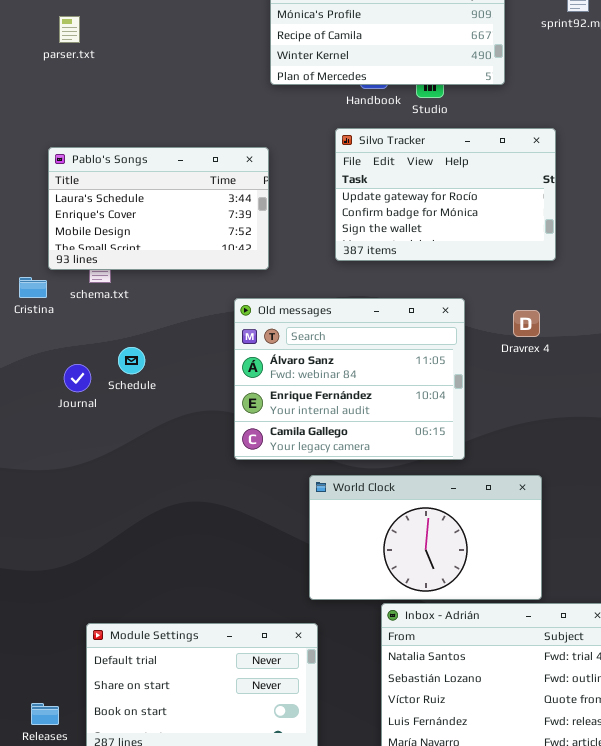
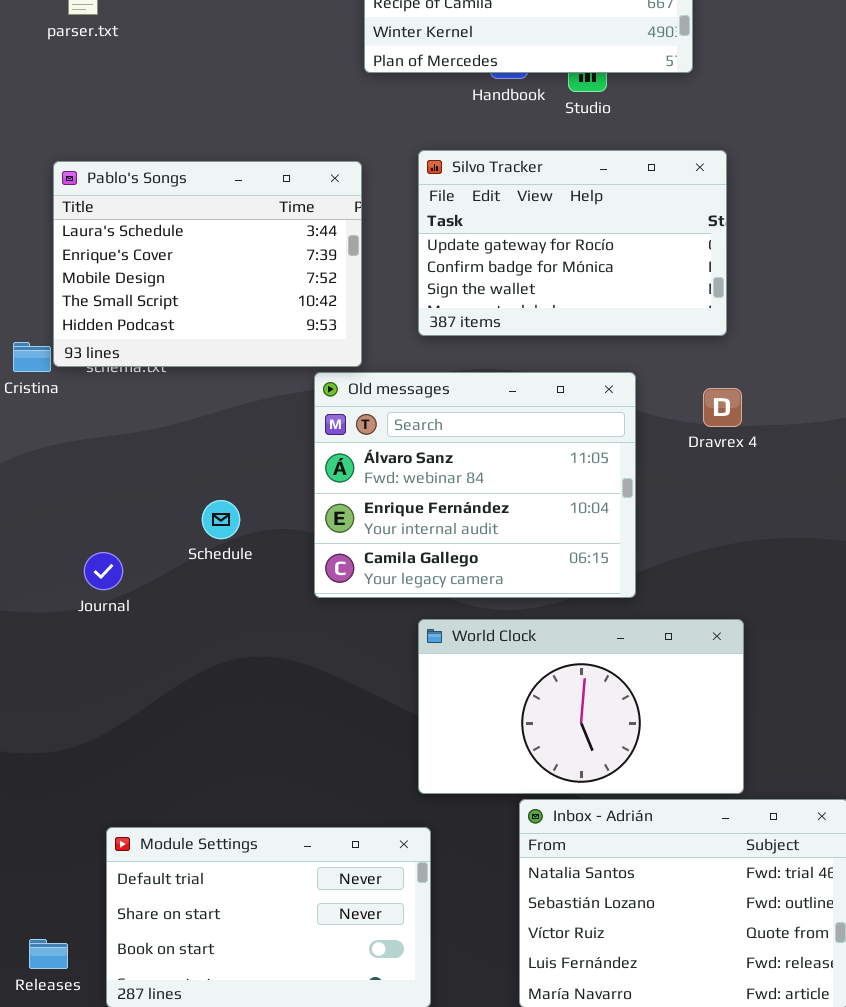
Silvo Tracker: [335,128,556,261] -> [418,150,727,336], moved
Pablo's Songs: [48,147,269,270] -> [53,161,362,367], resized
Schedule: [118,347,145,374] -> [202,500,240,539], moved
Journal: [64,364,91,392] -> [84,552,123,590], moved

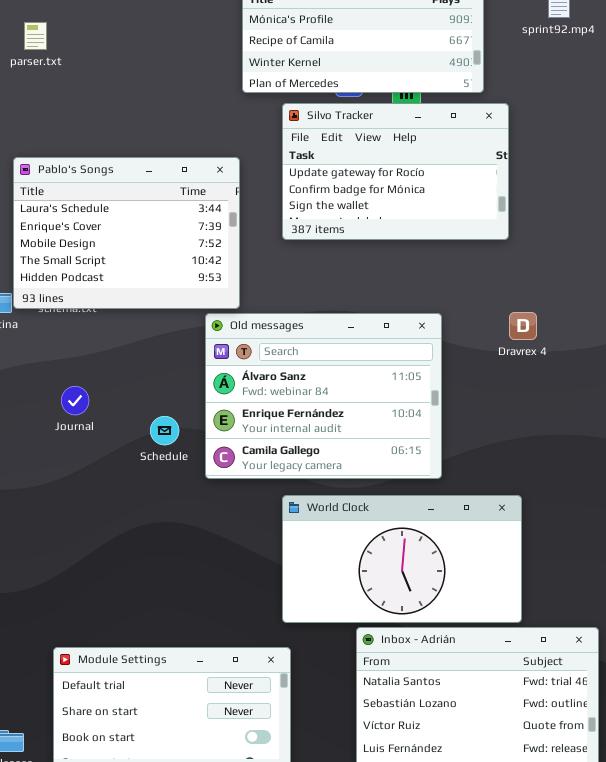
Silvo Tracker: [418,150,727,336] -> [282,103,509,240], moved
Dravrex 4: [703,388,742,427] -> [509,312,537,340], moved
Schedule: [202,500,240,539] -> [150,416,179,445], moved
Journal: [84,552,123,590] -> [61,386,89,415], moved

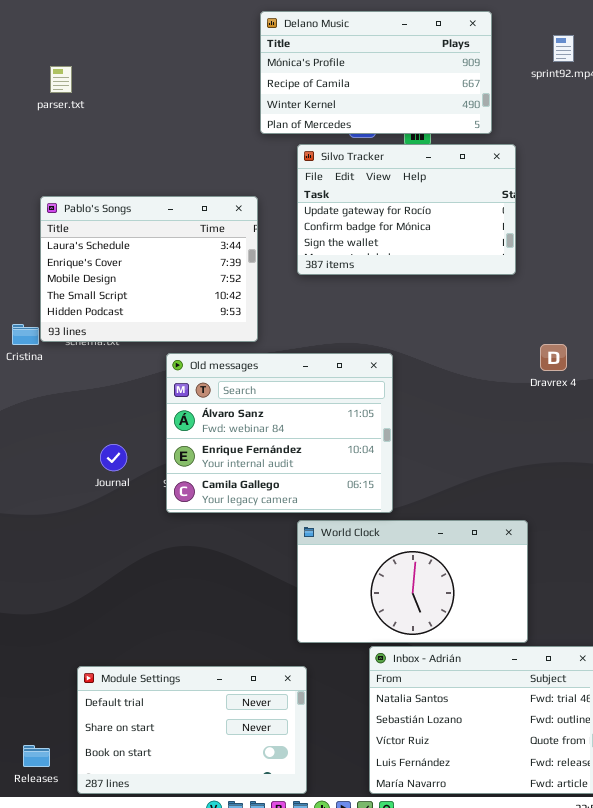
Dravrex 4: [509,312,537,340] -> [540,344,567,371], moved
Old messages: [205,313,442,479] -> [166,353,393,513], moved
Journal: [61,386,89,415] -> [100,444,127,471], moved

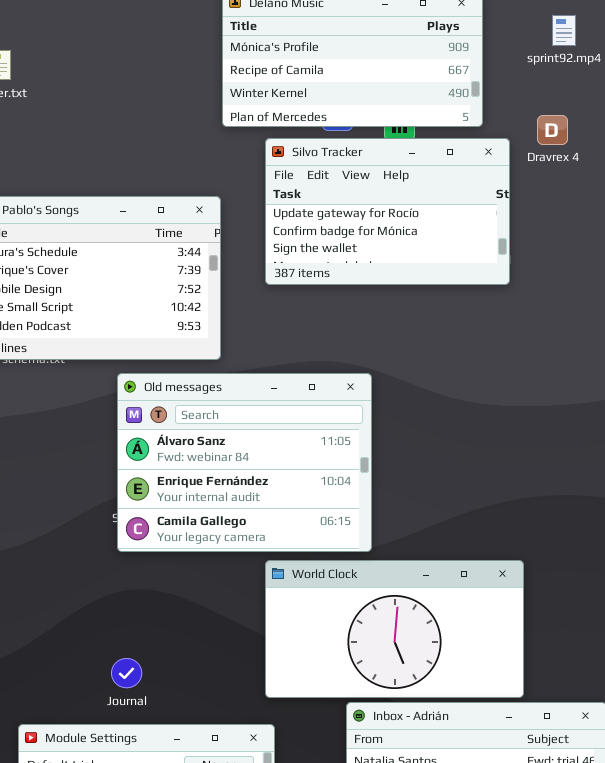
Dravrex 4: [540,344,567,371] -> [537,115,568,145], moved
Journal: [100,444,127,471] -> [111,658,142,688], moved

